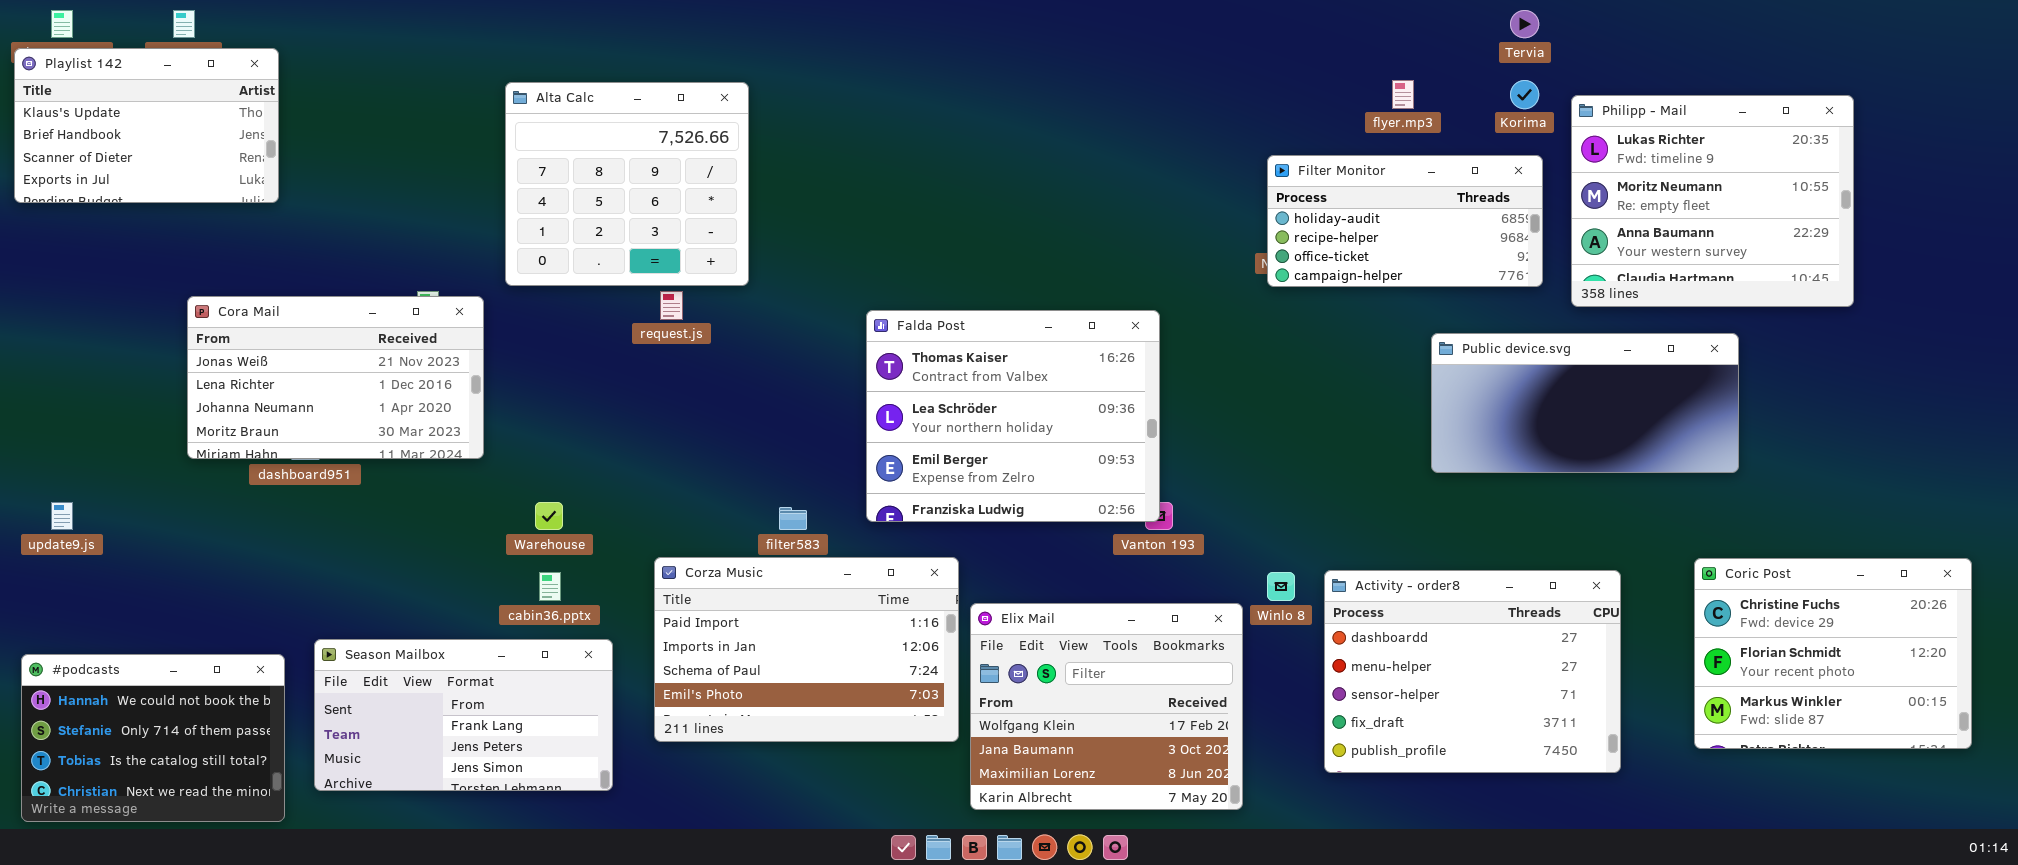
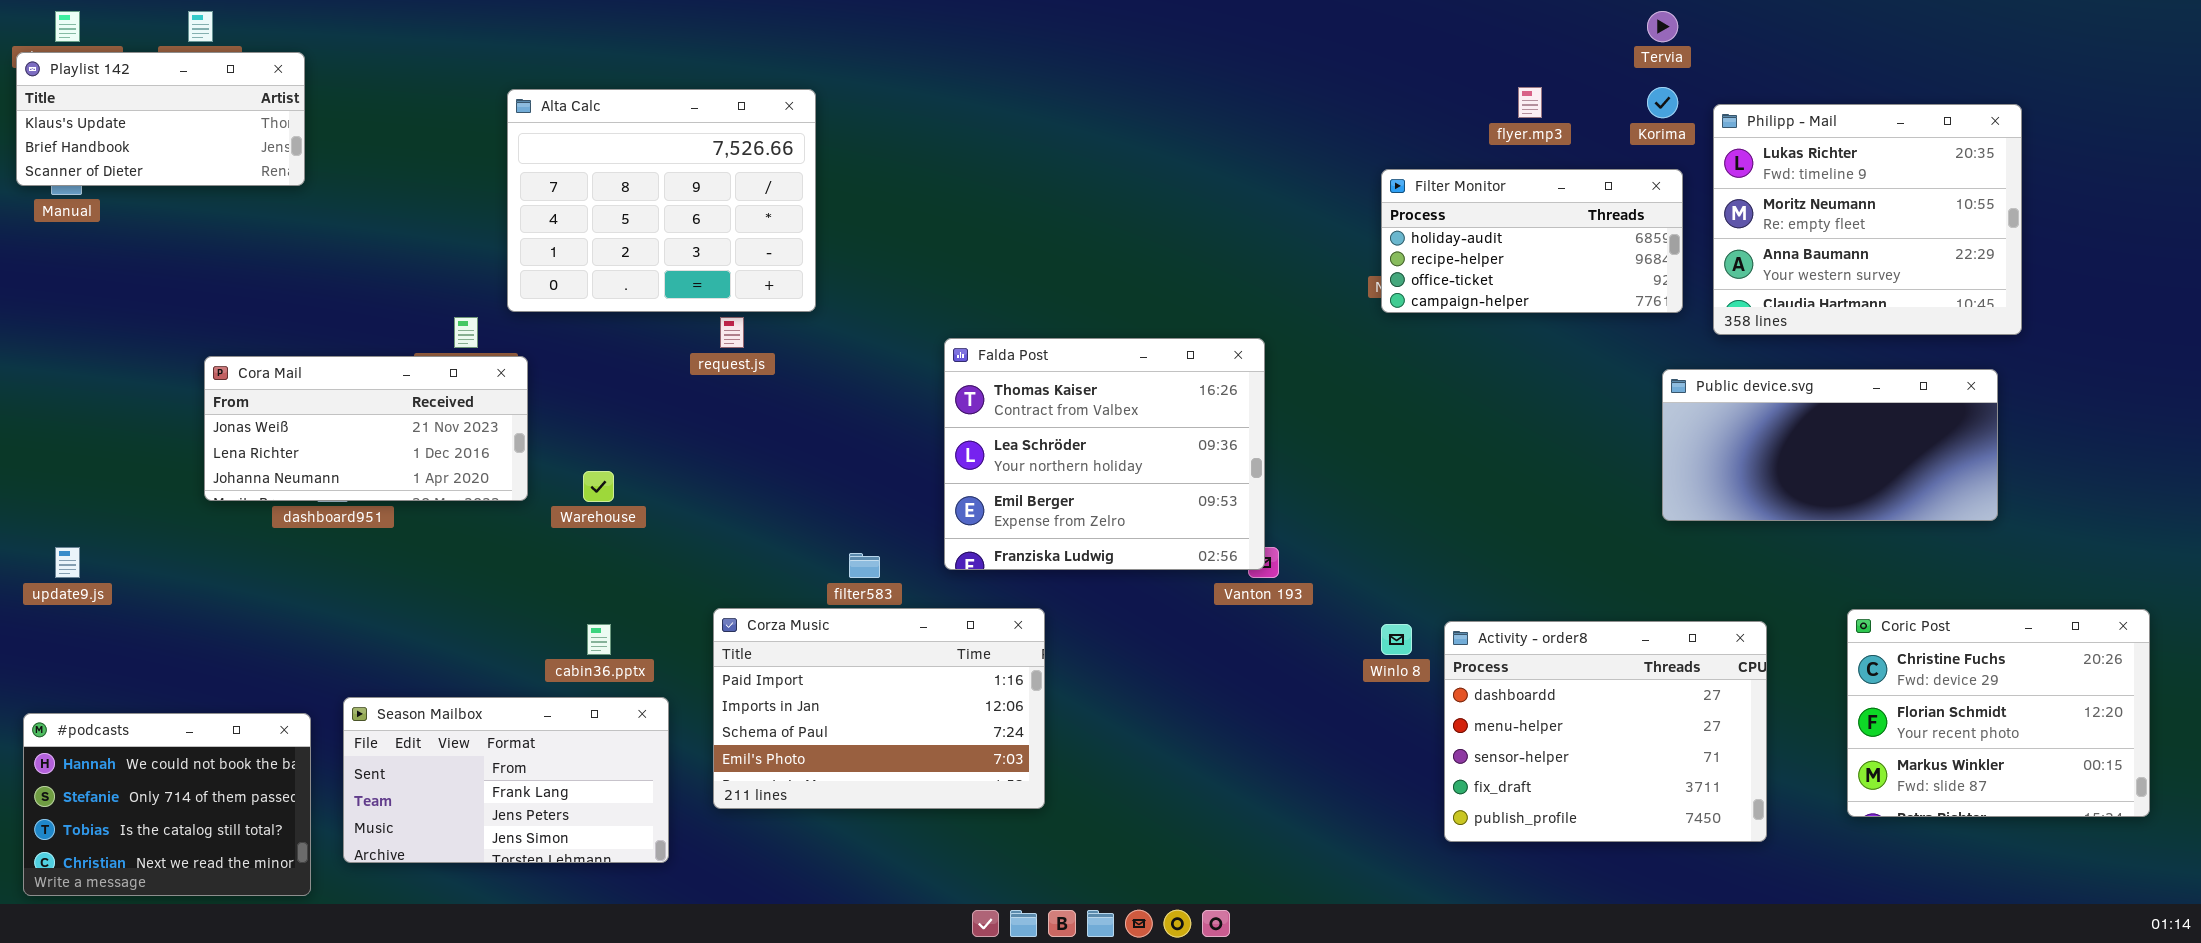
Playlist 142: [14,48,279,203] -> [16,52,305,186], resized
Alta Calc: [505,82,749,286] -> [507,89,816,312], resized
Cora Mail: [187,296,484,459] -> [204,356,528,501], resized
Public device.svg: [1431,333,1739,473] -> [1662,369,1998,521], moved
Warehouse: [535,502,563,530] -> [583,471,614,502], moved
Elix Mail: [970,603,1243,810] -> none, closed

